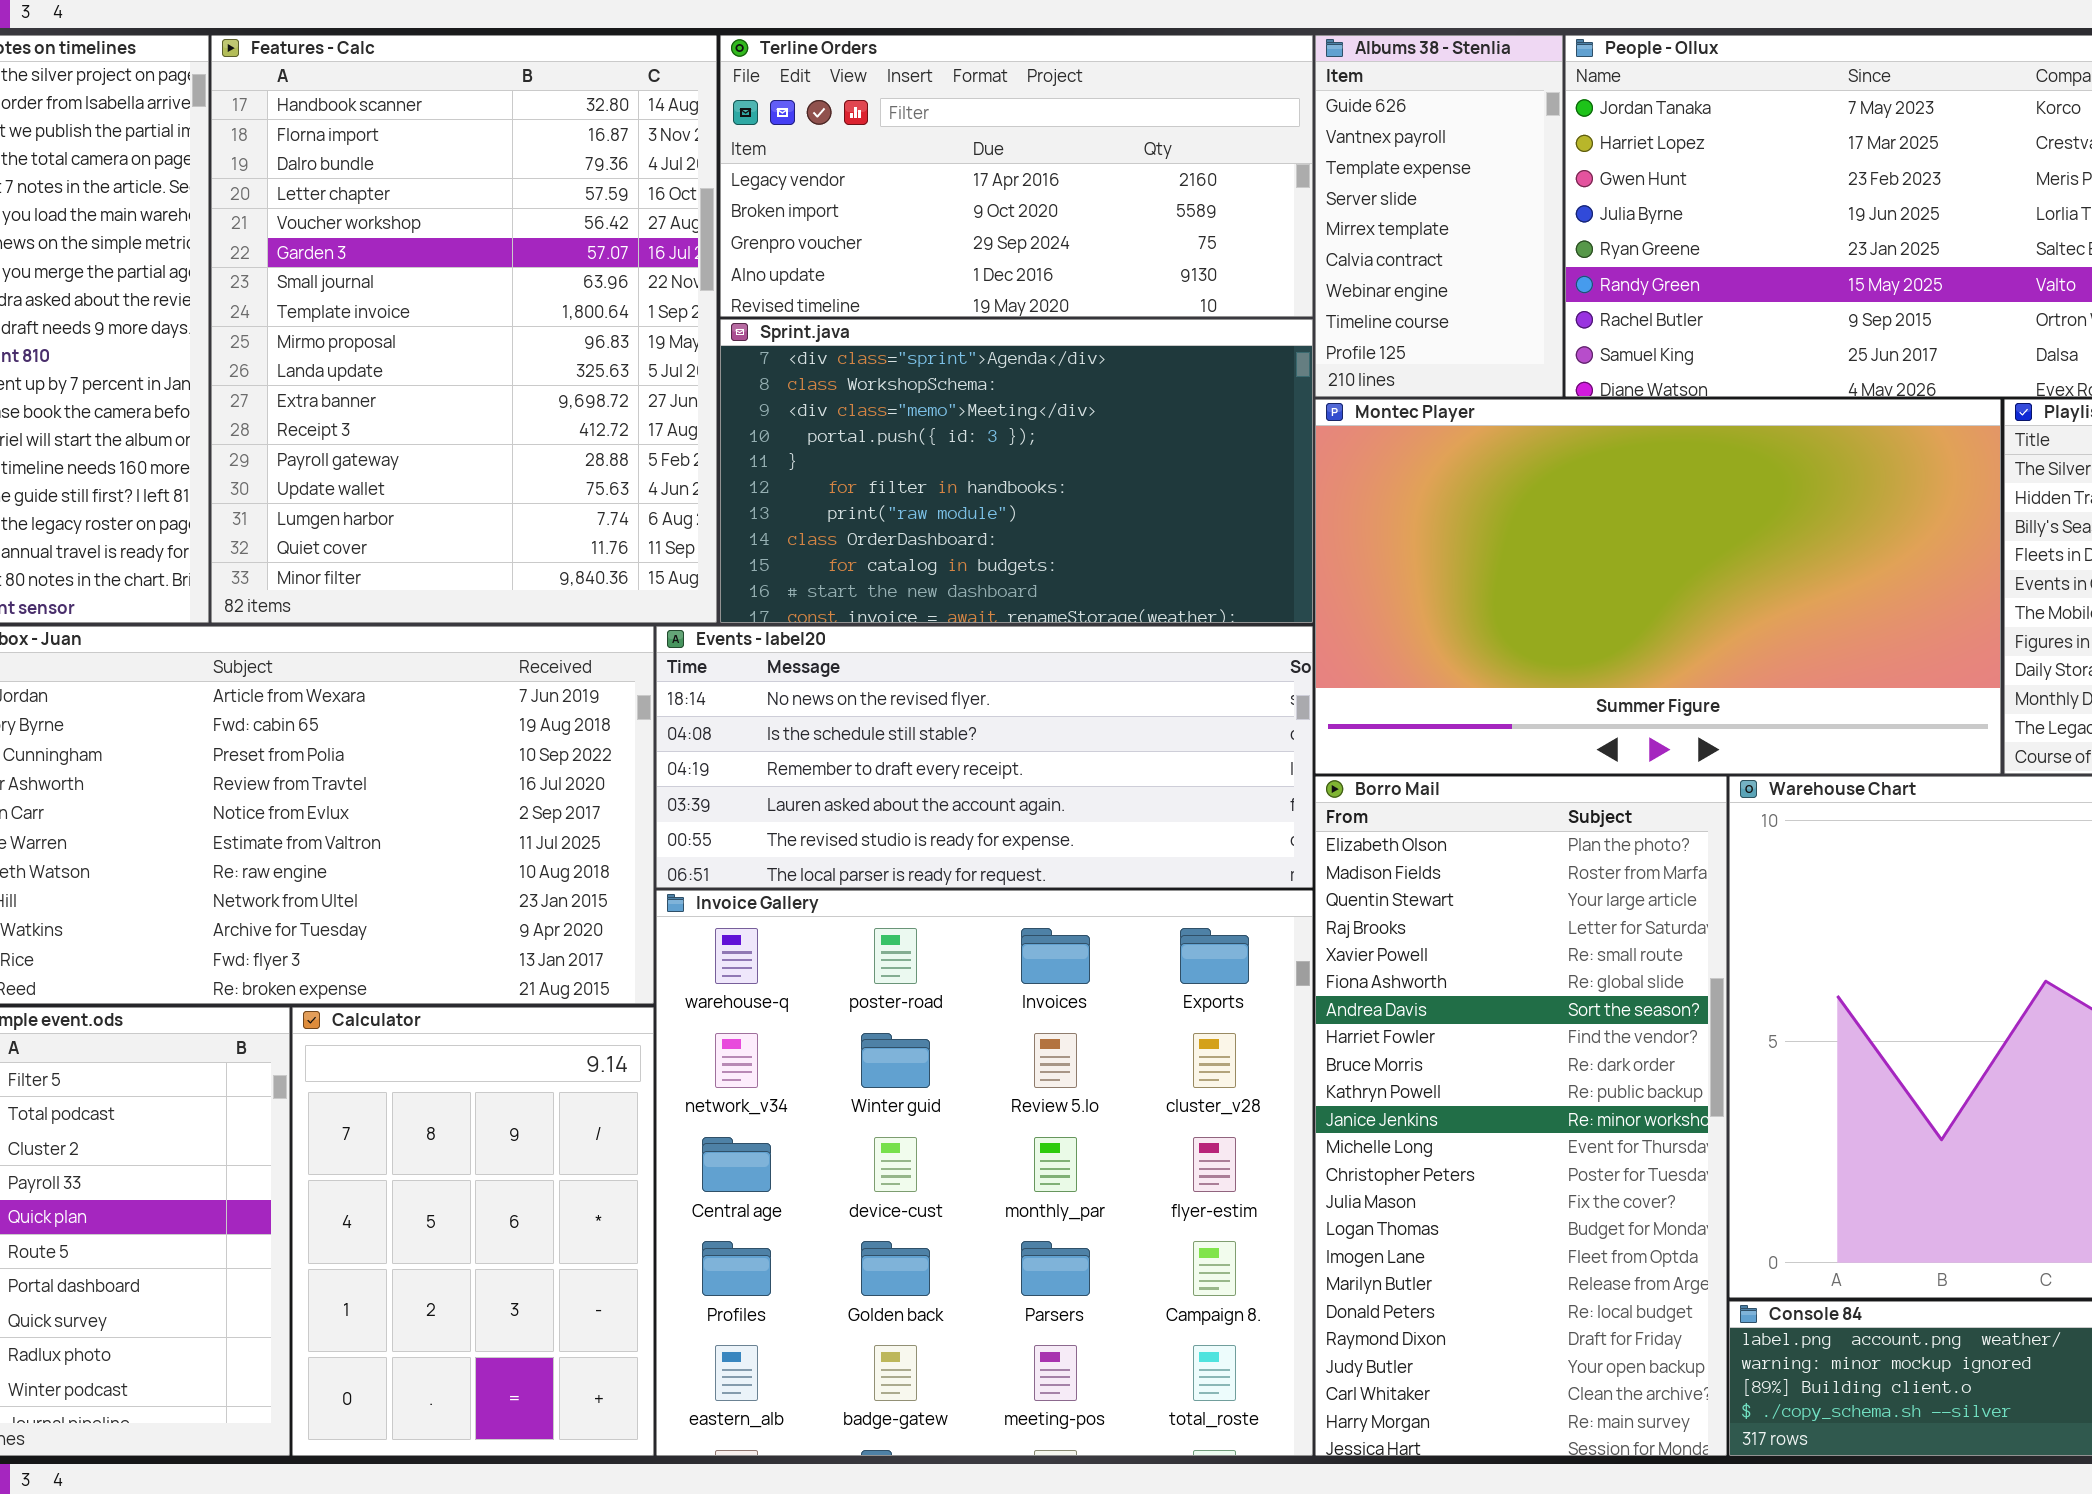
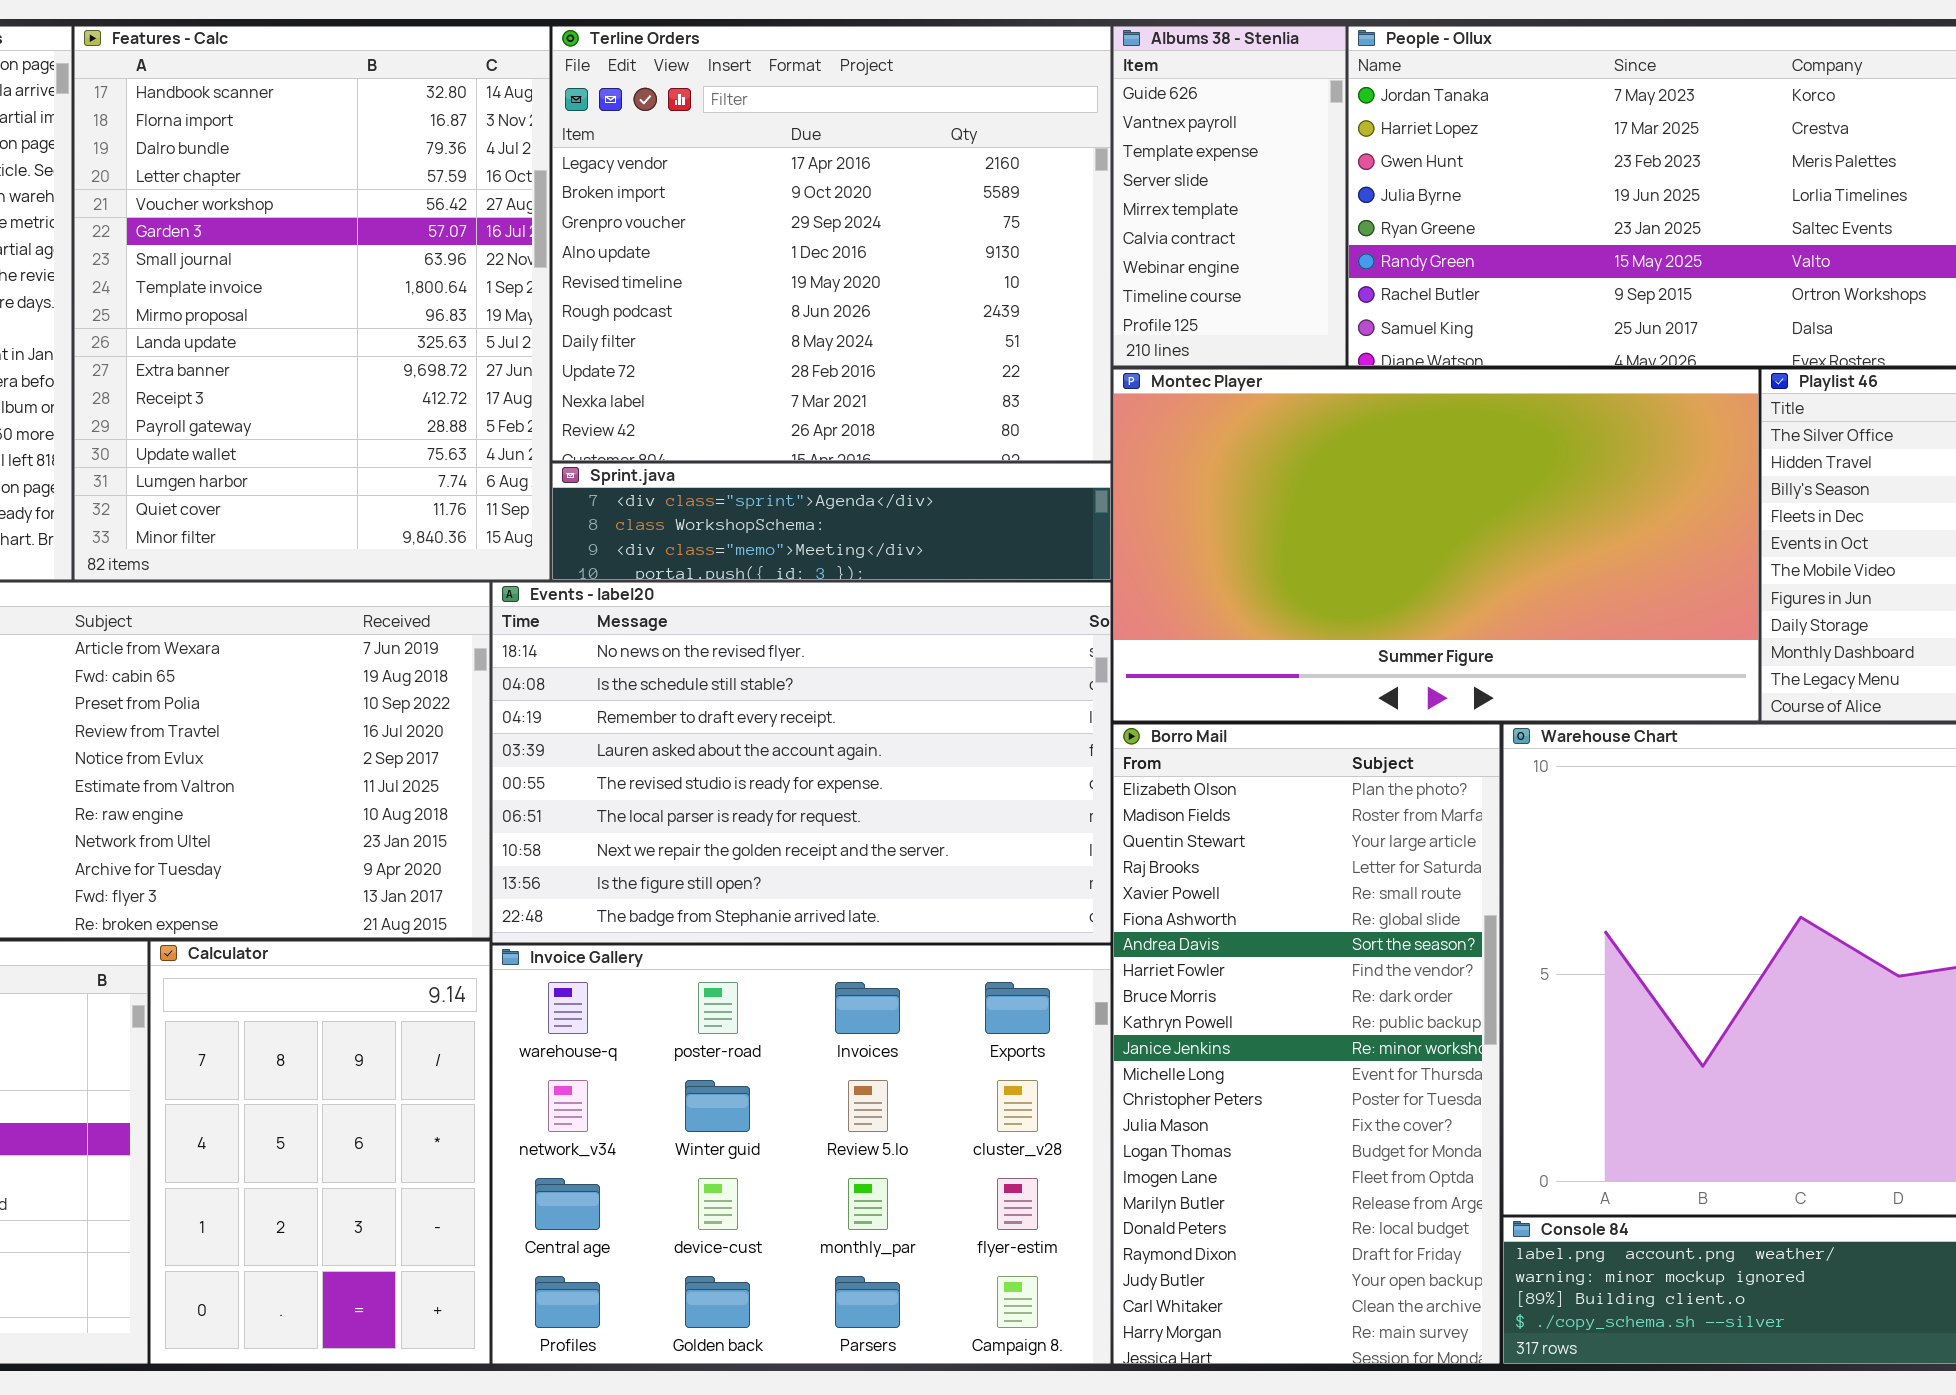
Terline Orders: [720,35,1313,317] -> [552,26,1111,461], resized
Sprint.java: [720,319,1313,623] -> [552,463,1111,580], resized
Events - label20: [656,626,1313,888] -> [492,582,1111,943], resized
Invoice Gallery: [656,890,1313,1456] -> [492,945,1111,1364], resized

